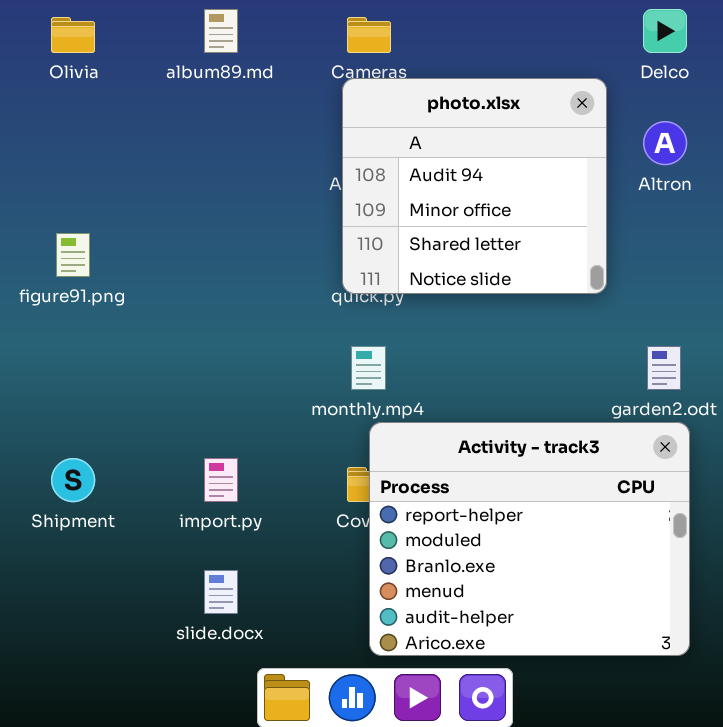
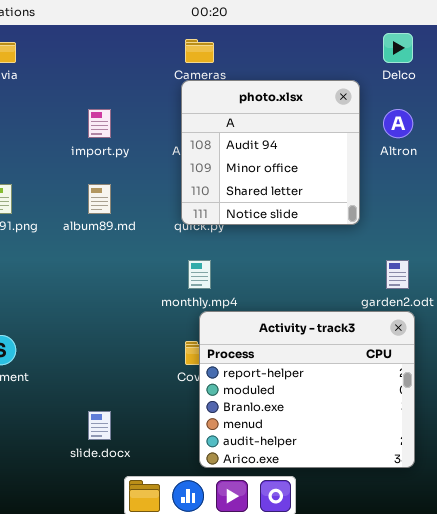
album89.md: [204,9,238,53] -> [88,184,111,214], moved
import.py: [204,458,238,502] -> [88,109,111,138], moved

